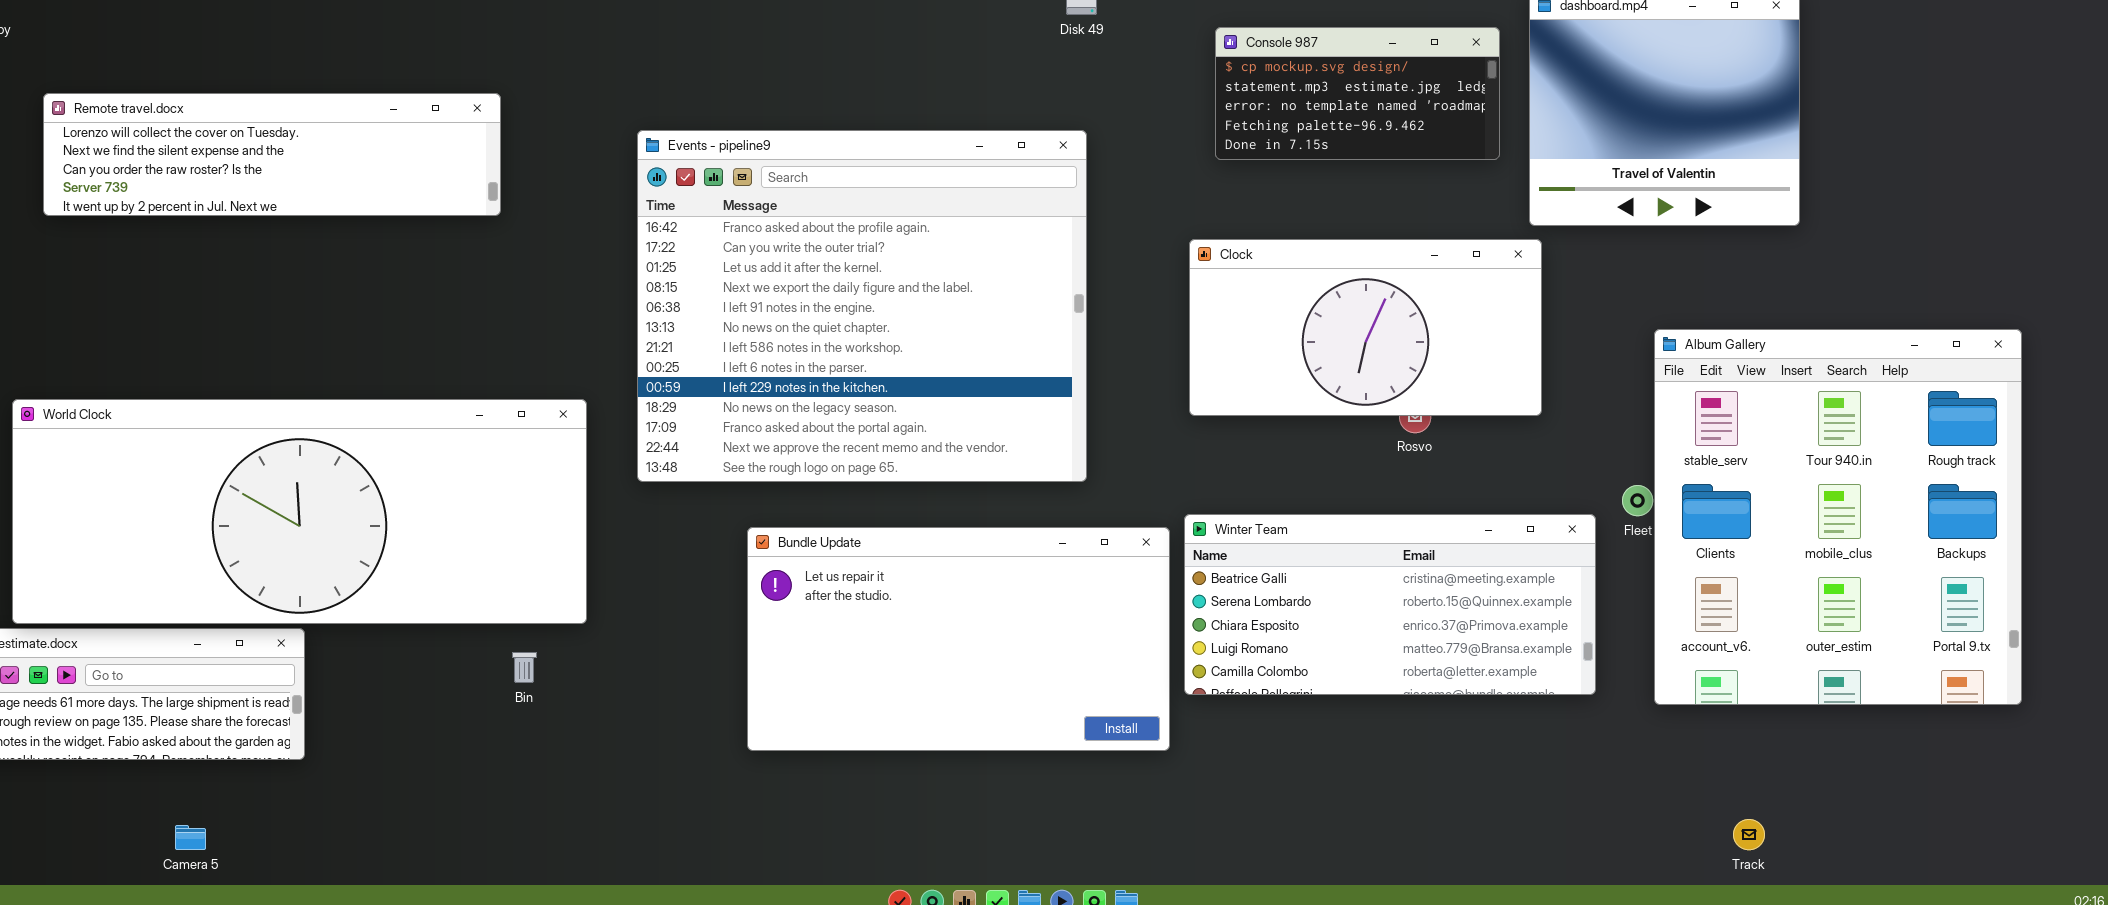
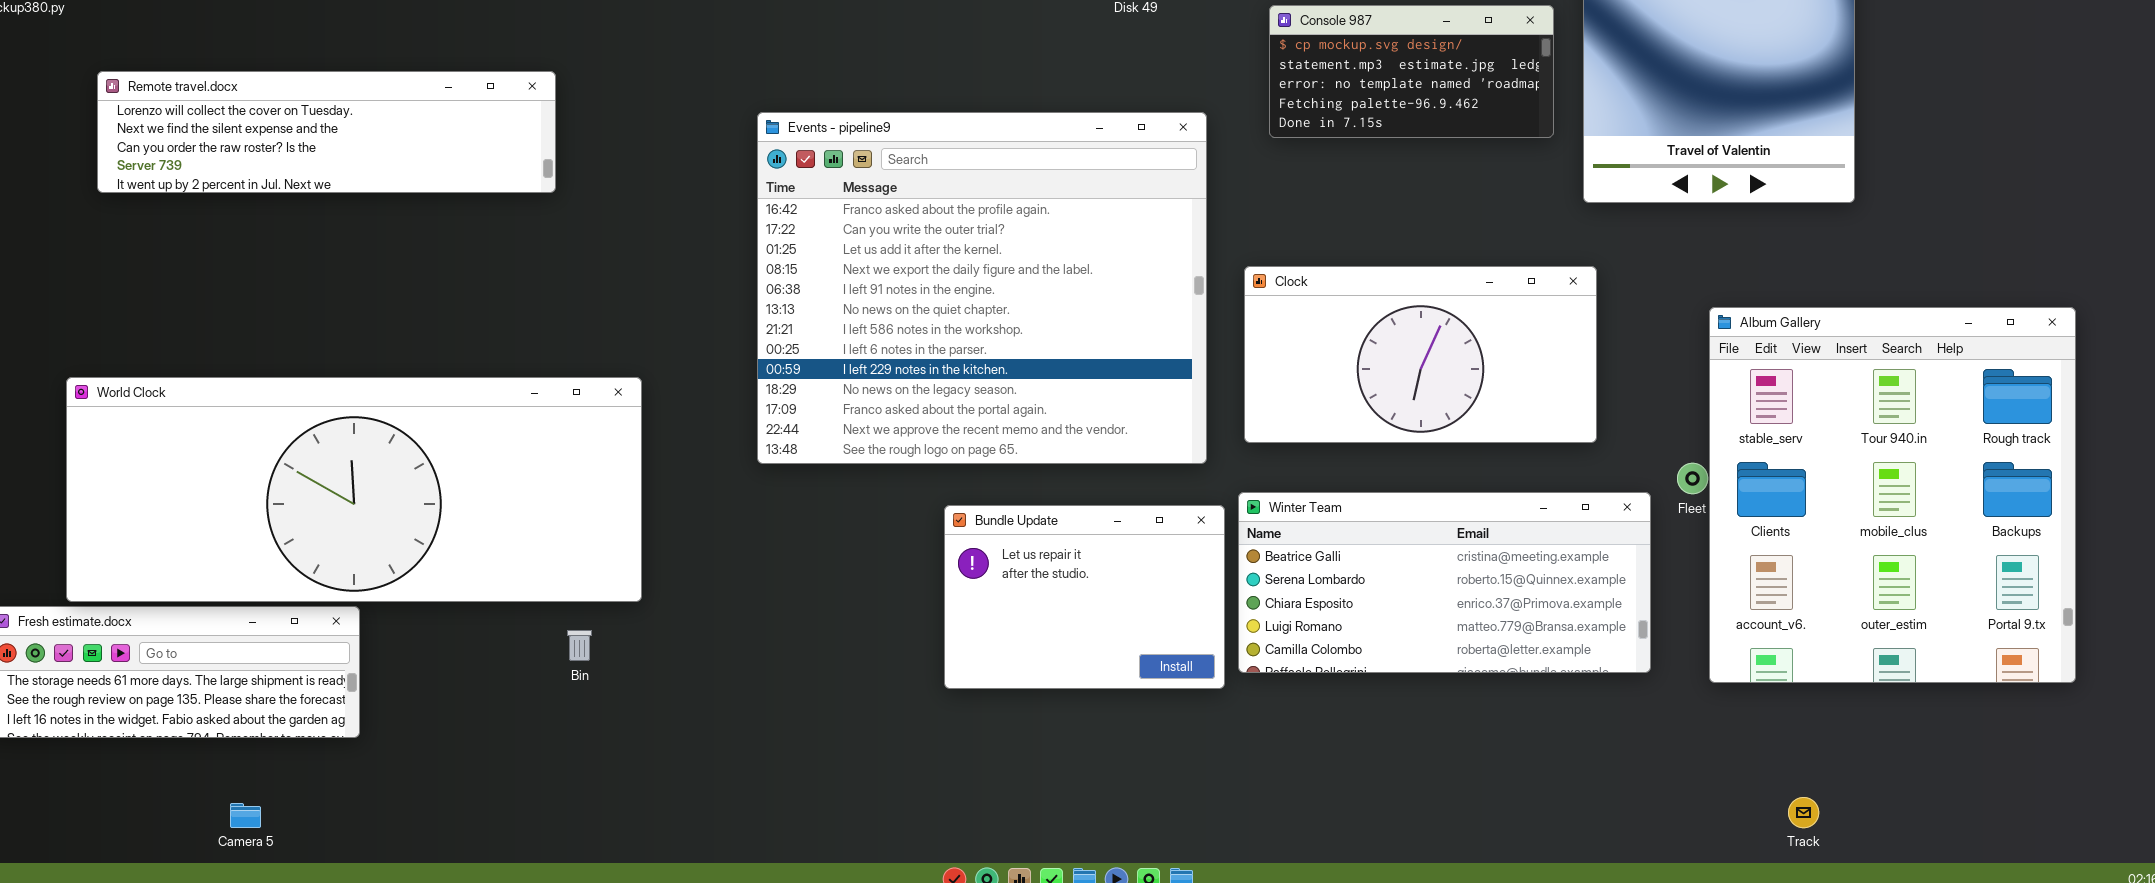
Events - pipeline9: [637,130,1087,482] -> [757,112,1207,464], moved
Clock: [1189,239,1542,416] -> [1244,266,1597,443], moved
Bundle Update: [747,527,1170,751] -> [944,505,1225,689], resized

